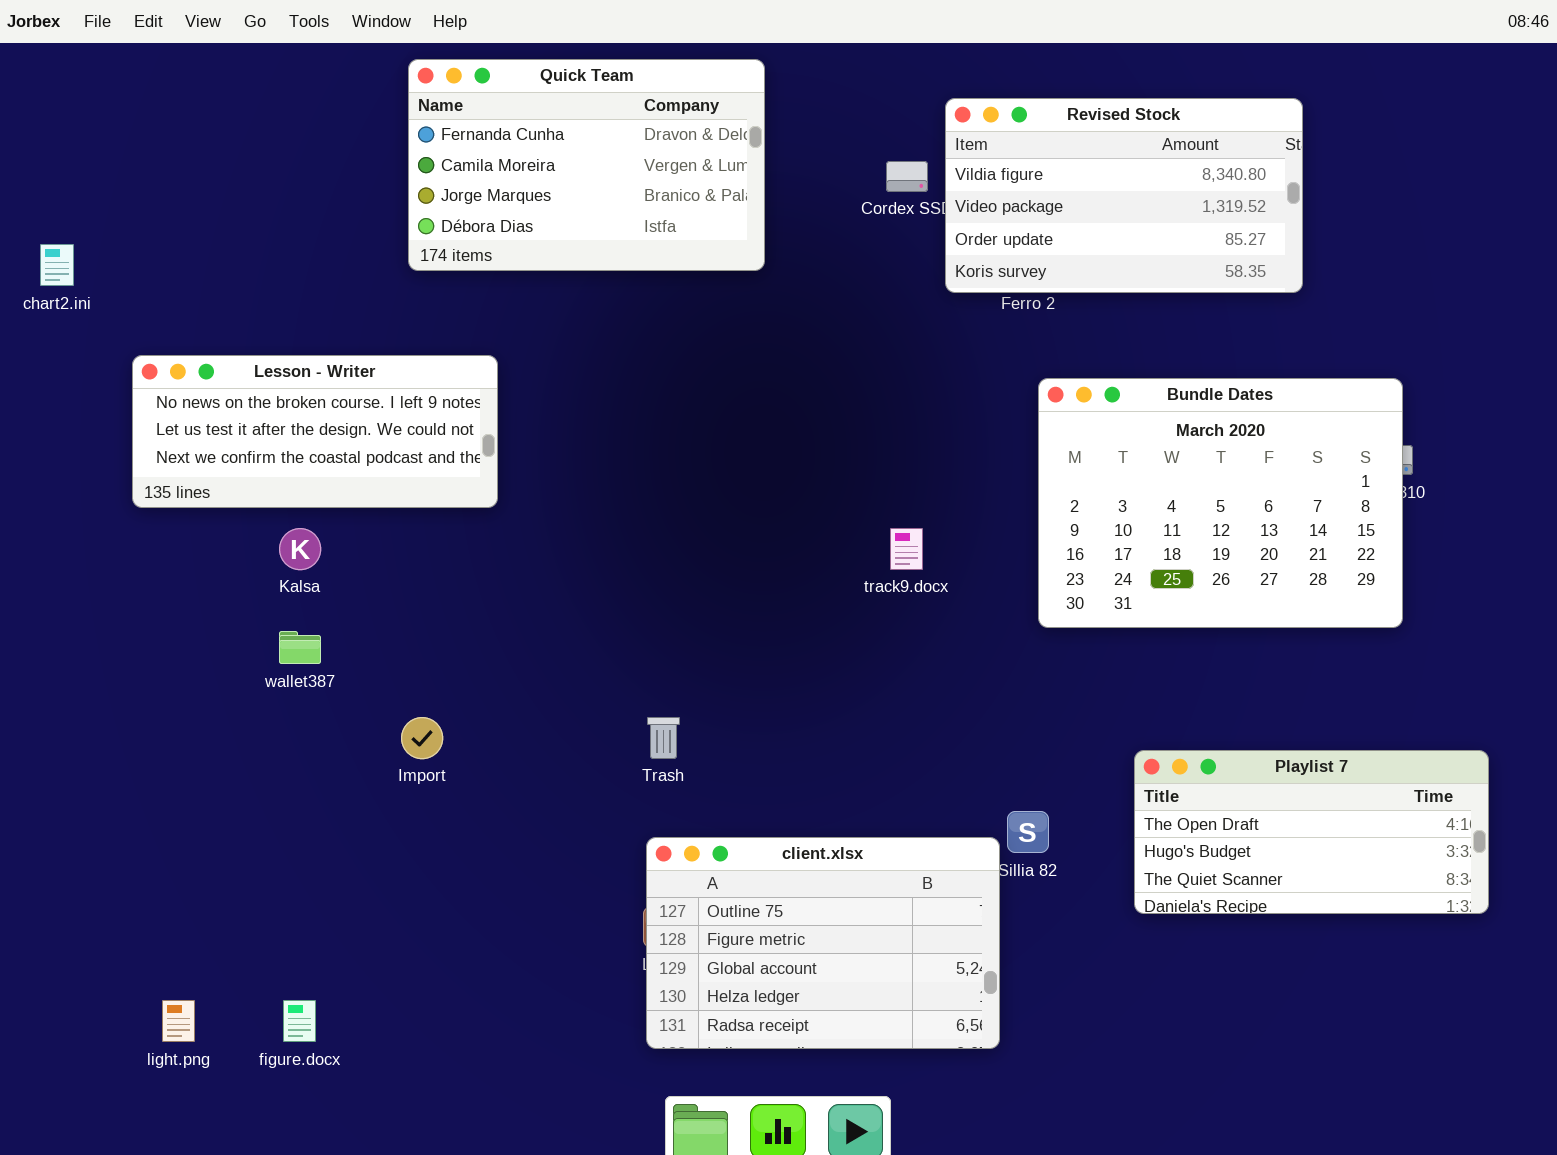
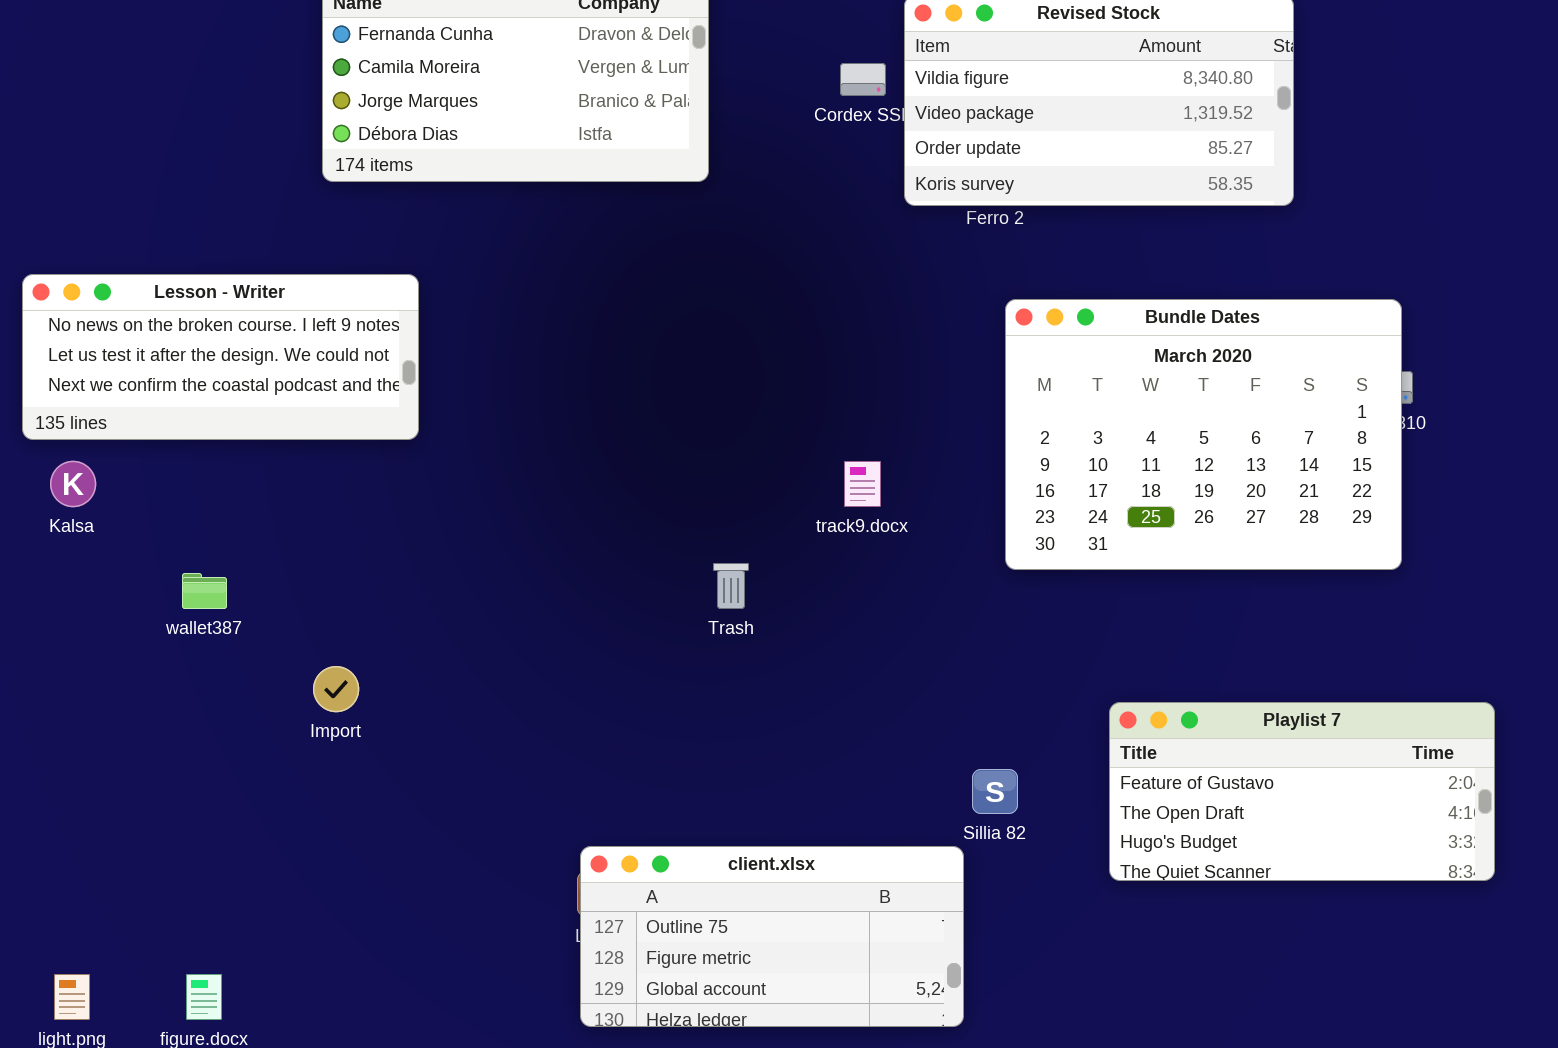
Kalsa: [279,528,321,570] -> [50,461,96,507], moved
Trash: [647,717,680,759] -> [713,563,749,609], moved
Playlist 7: [1134,750,1489,914] -> [1109,702,1495,881], scrolled up 1 row
client.xlsx: [646,837,1000,1049] -> [580,846,964,1027], resized

